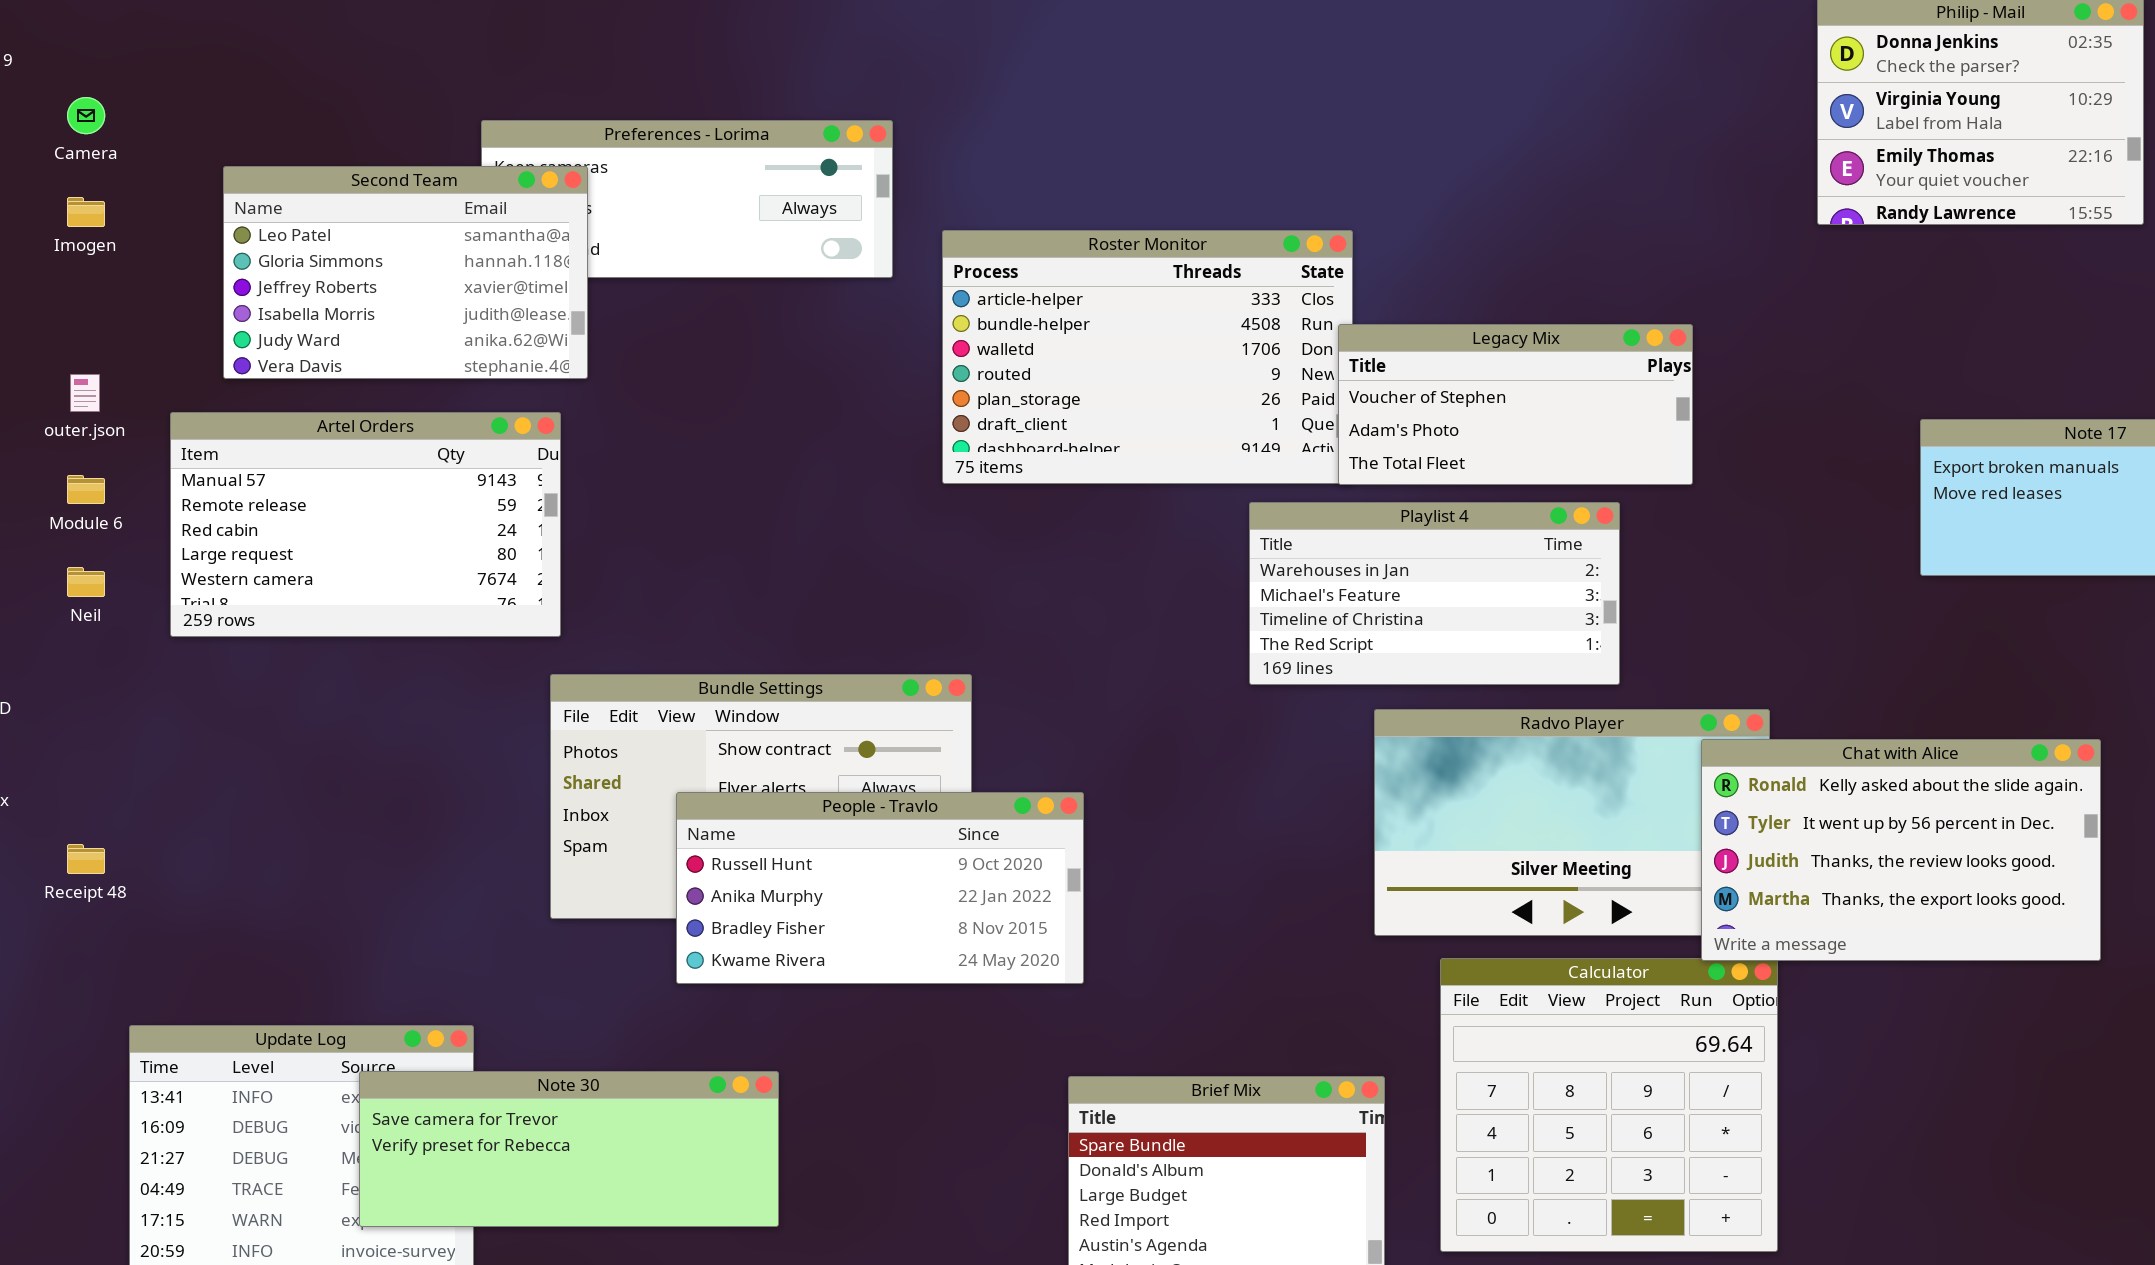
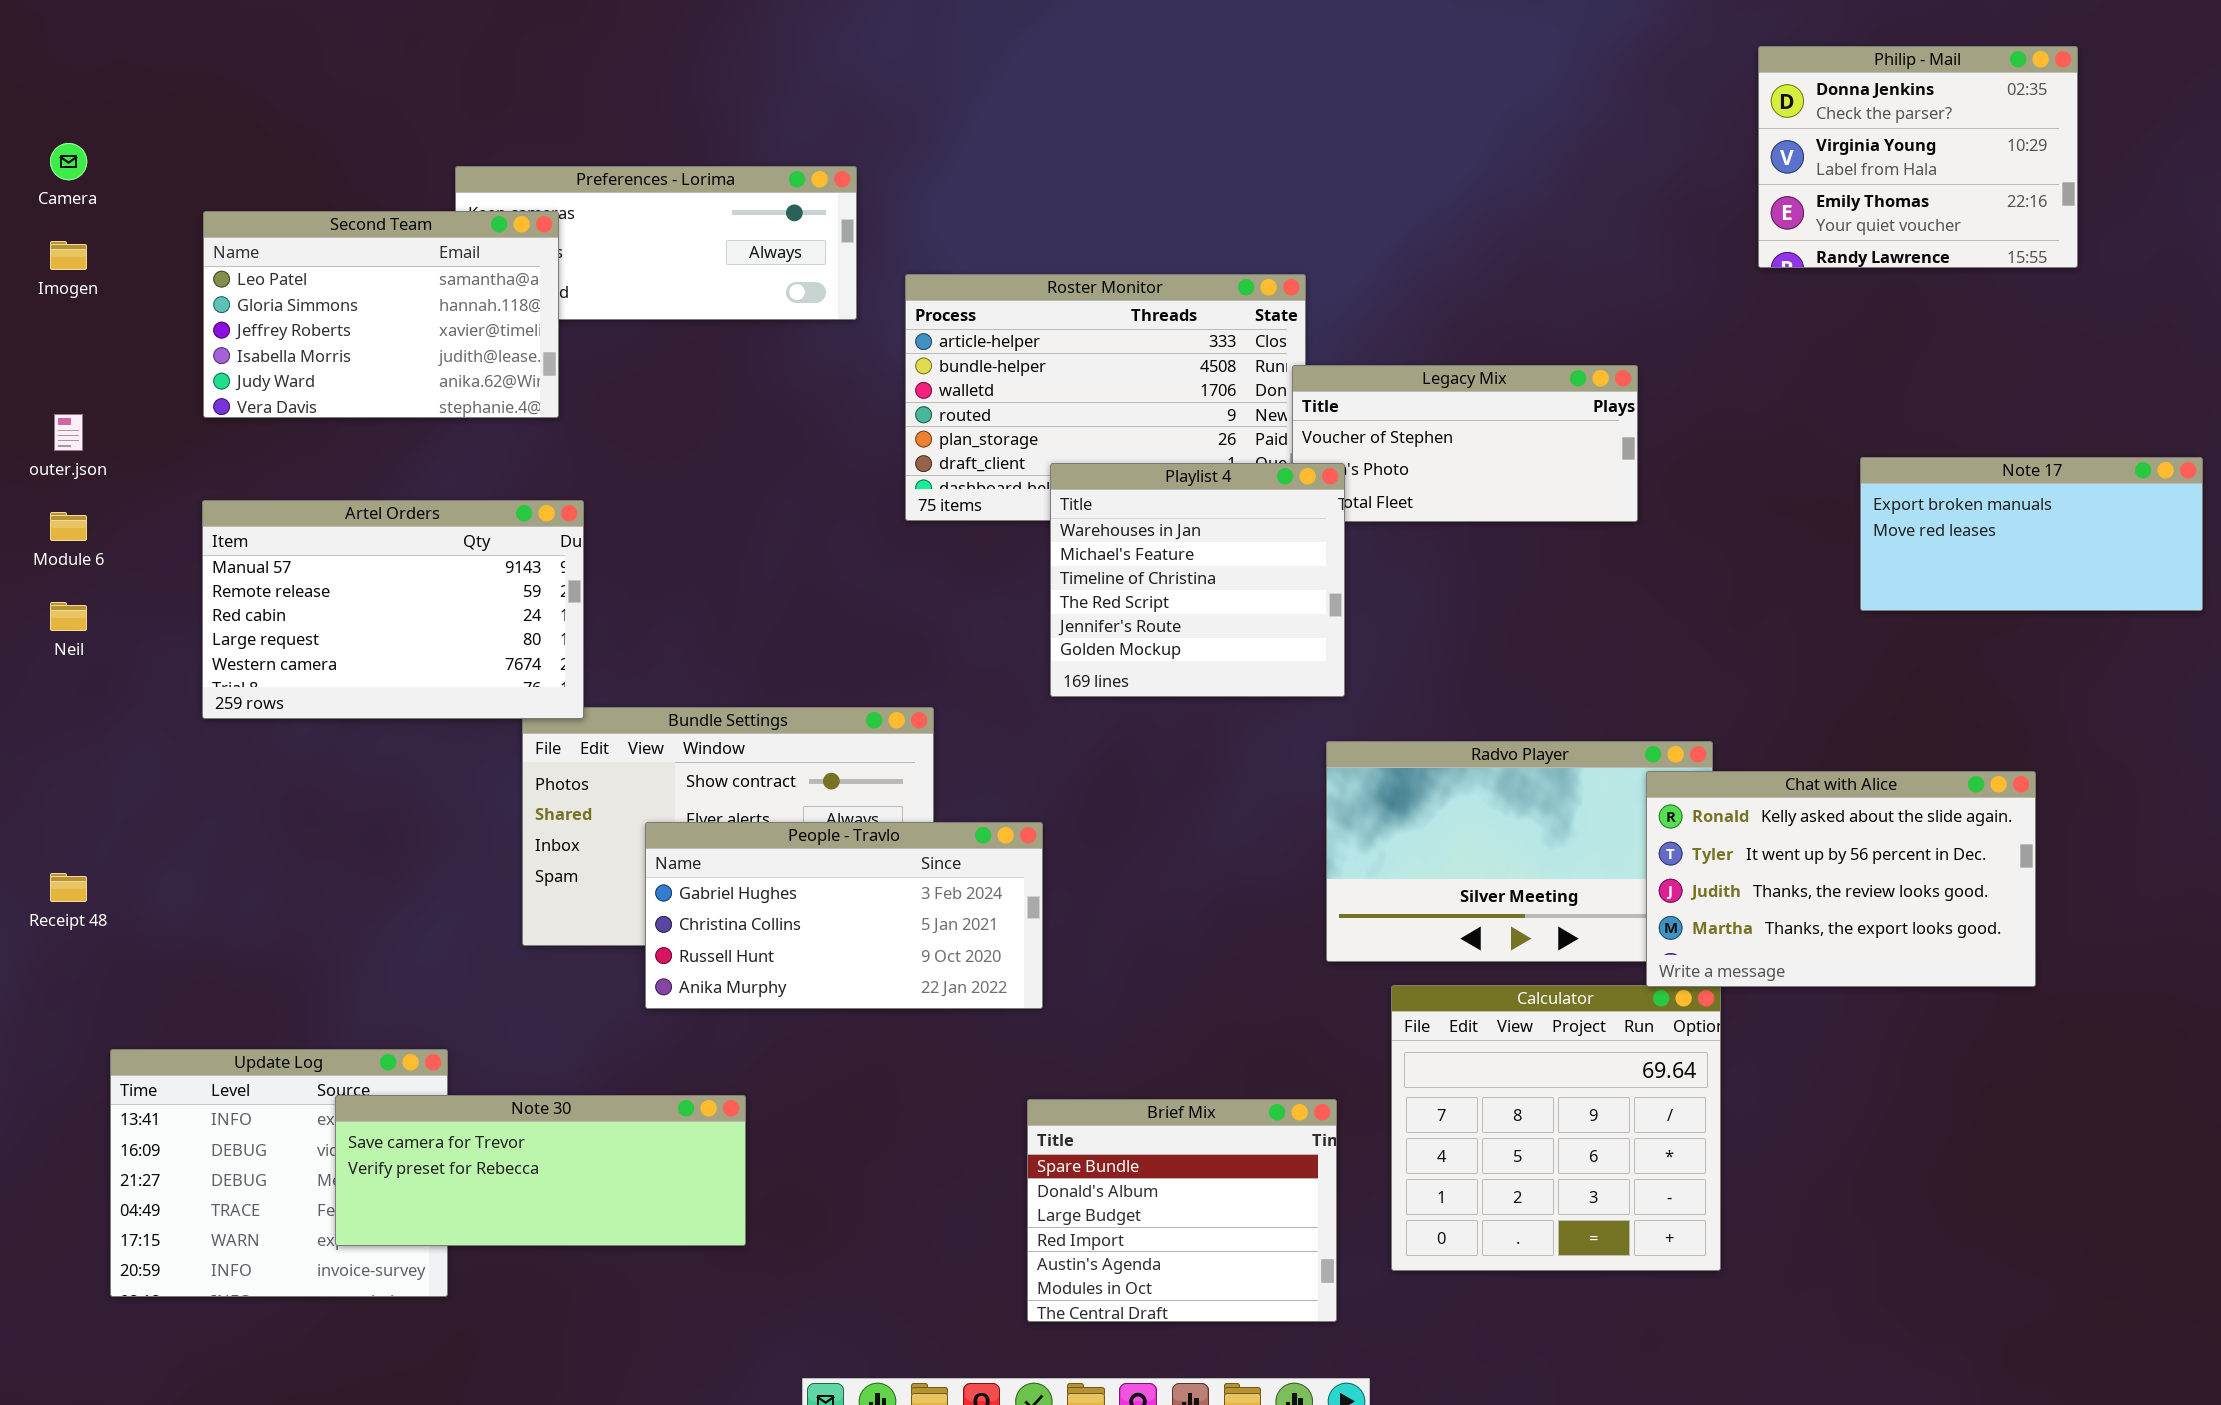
Artel Orders: [170,412,561,637] -> [202,500,584,719], moved
Playlist 4: [1249,502,1620,685] -> [1050,463,1345,697], moved, resized
People - Travlo: [676,792,1084,984] -> [645,822,1043,1009], scrolled up 2 rows

